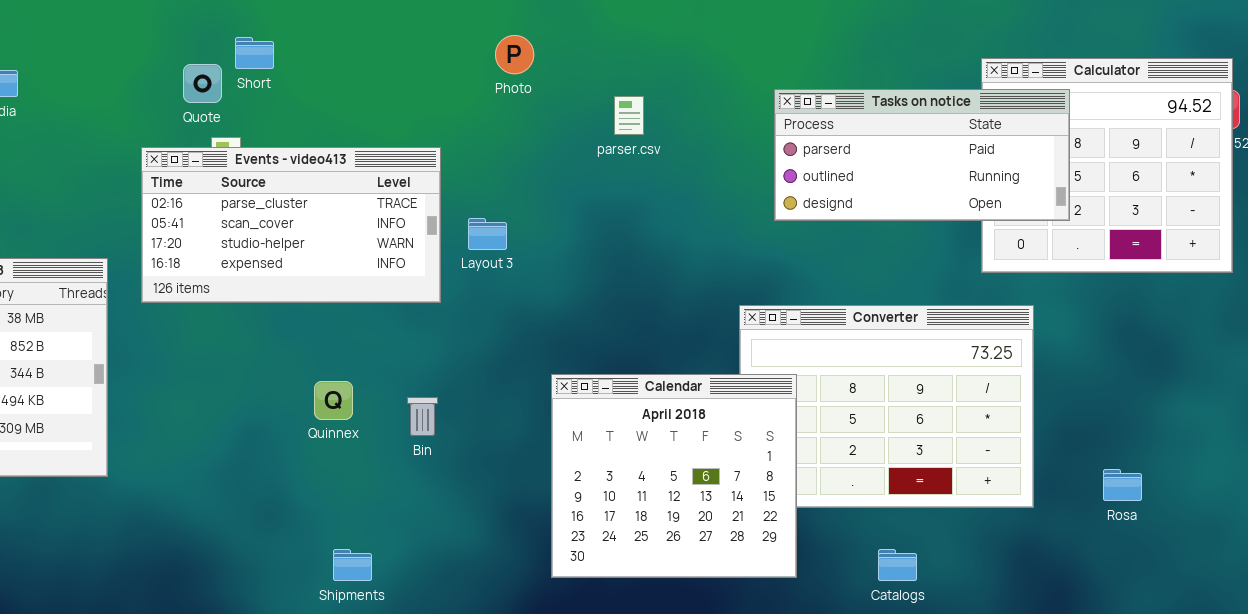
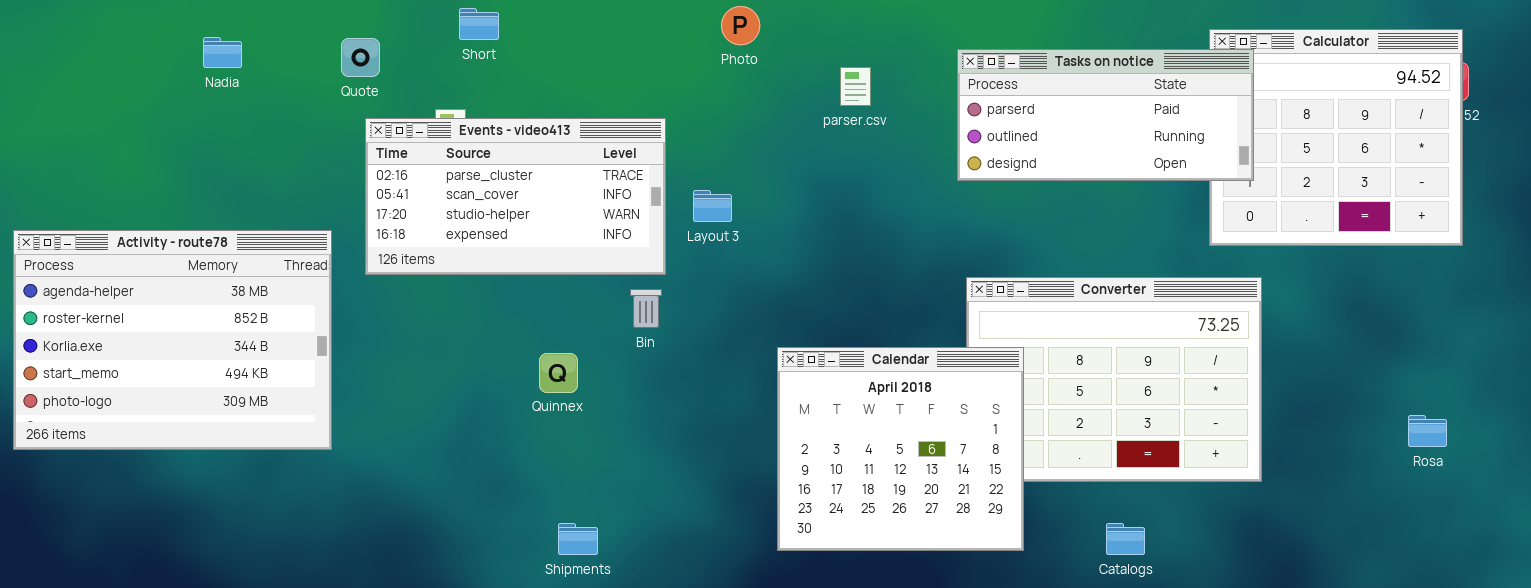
Quote: [183,64,222,103] -> [341,38,380,77], moved
Tasks on notice: [774,89,1070,221] -> [957,49,1254,181], moved
Bin: [407,397,438,436] -> [630,289,662,328], moved
Rosa: [1103,469,1142,501] -> [1408,415,1447,447], moved

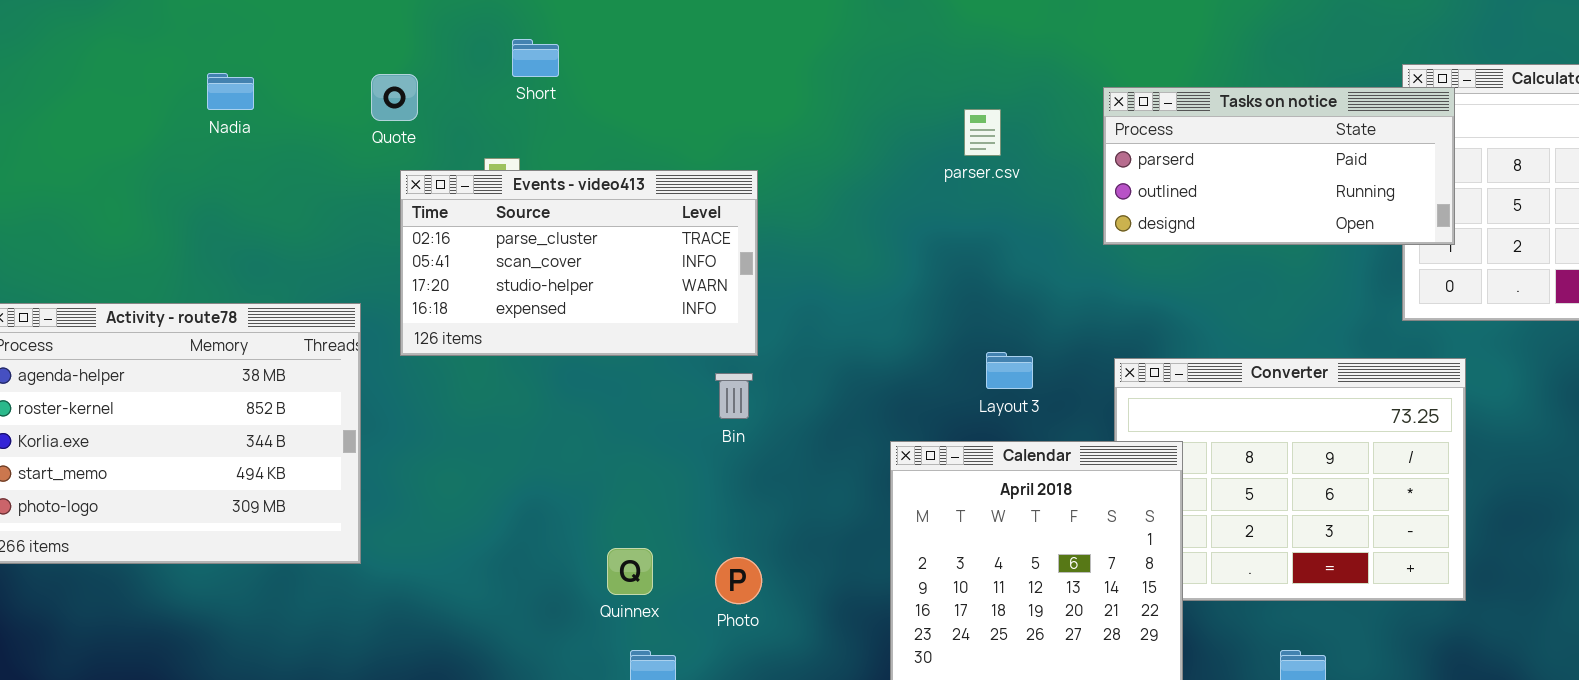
Photo: [721,6,760,45] -> [715,557,762,604], moved
Layout 3: [693,190,732,222] -> [986,352,1033,389], moved
Quinnex: [539,353,578,393] -> [607,548,653,595], moved

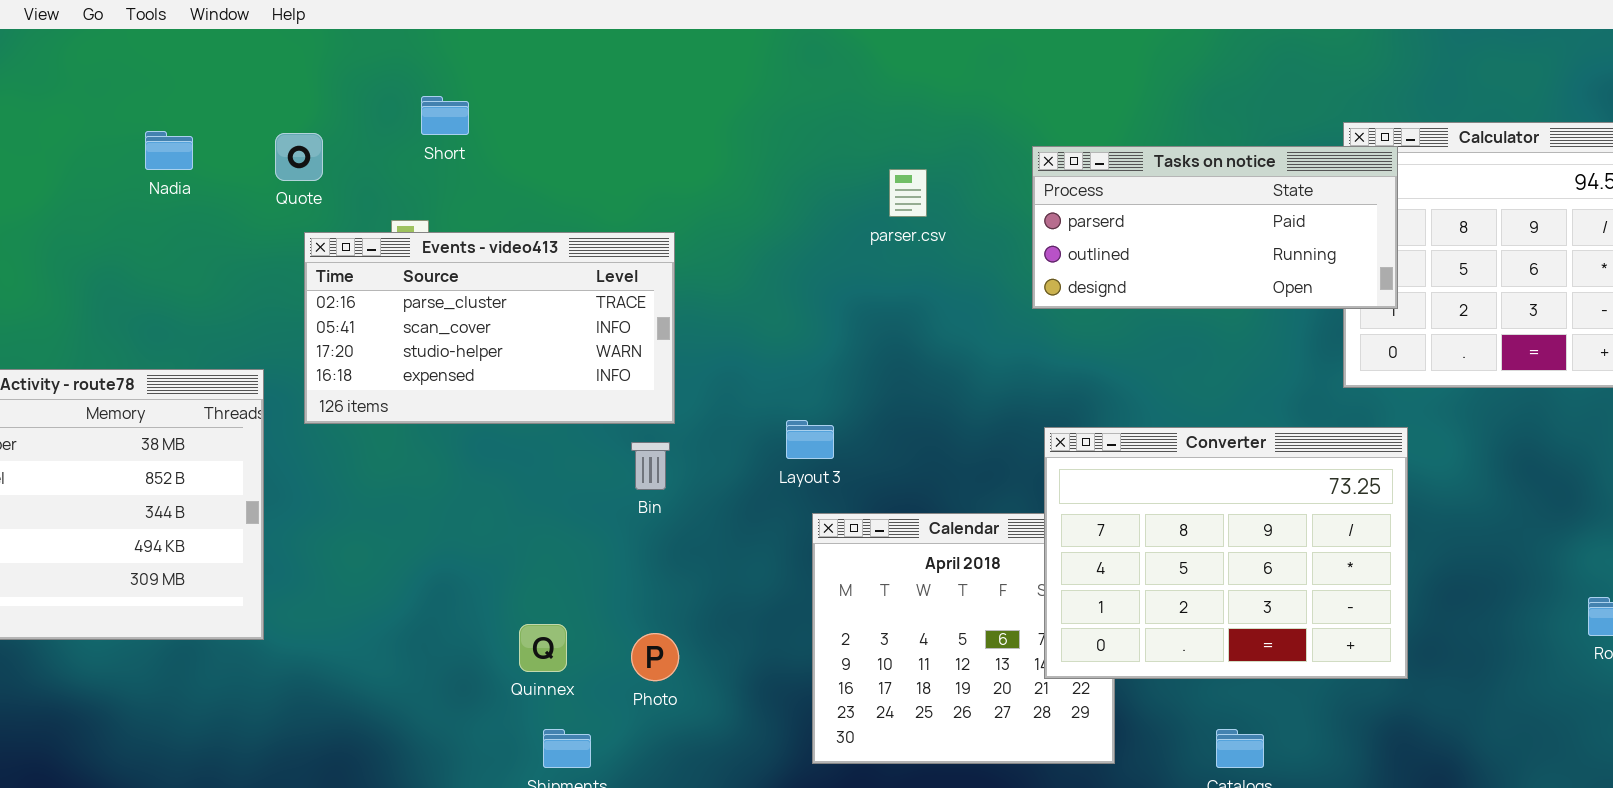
Nadia: [207,73,254,110] -> [145,131,193,170], moved
Layout 3: [986,352,1033,389] -> [786,420,834,459], moved
Converter: [1114,358,1466,601] -> [1044,427,1408,679], raised

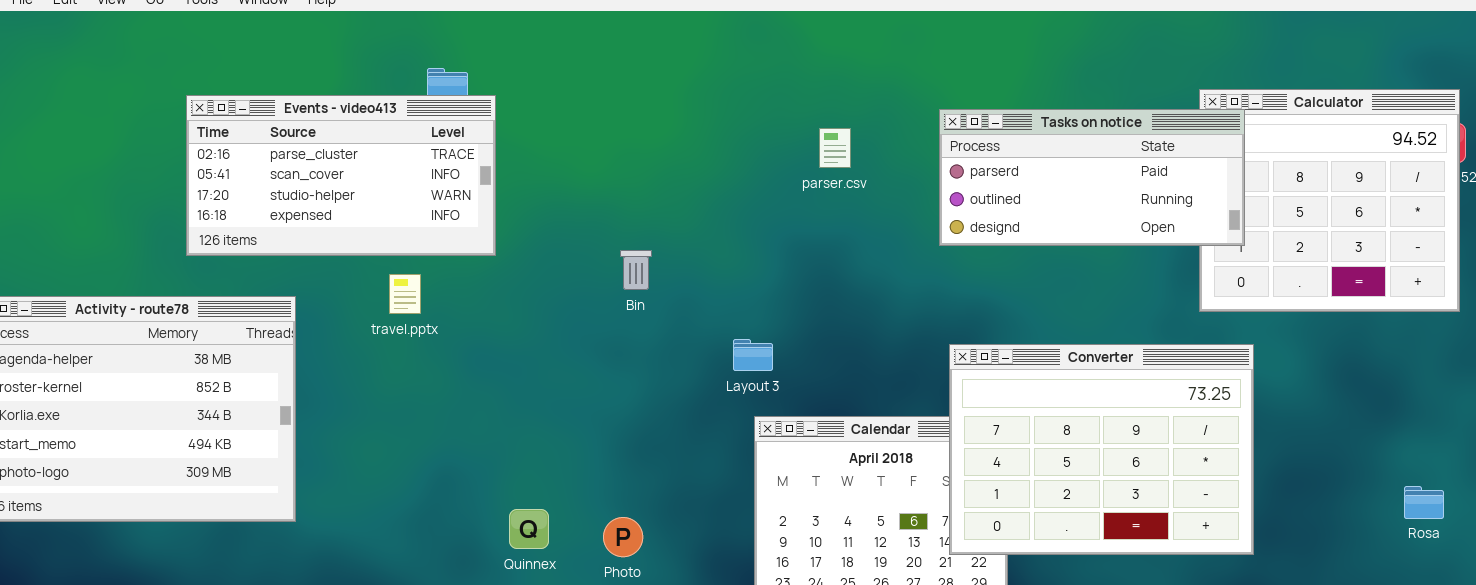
Events - video413: [304,232,675,424] -> [186,95,496,256], moved
Bin: [631,442,670,490] -> [620,250,652,290], moved

